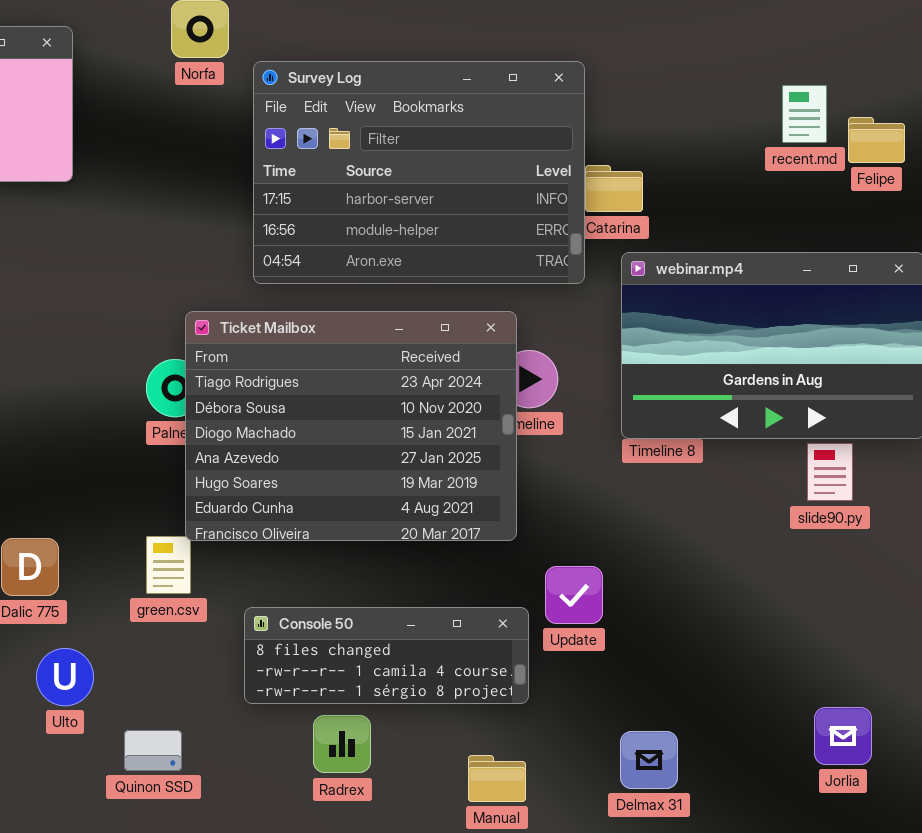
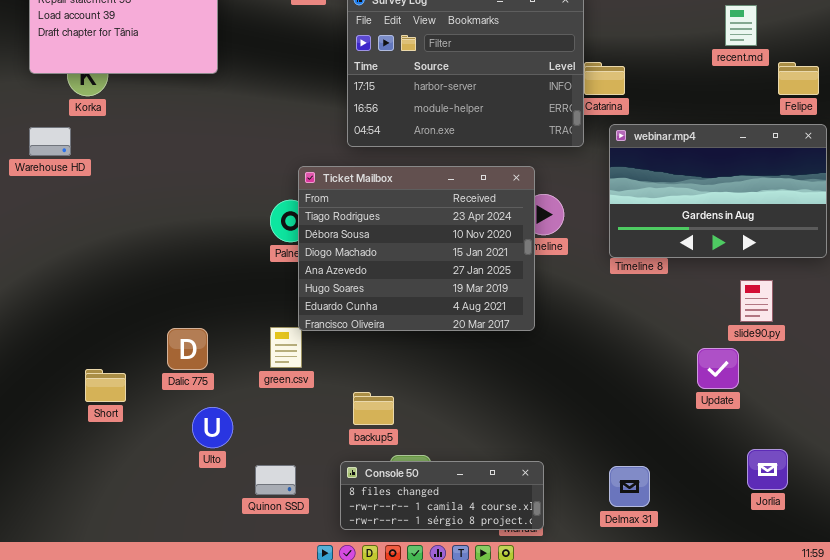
Felipe: [848,117,905,163] -> [778,62,819,95], moved
slide90.py: [807,443,853,501] -> [740,280,773,322], moved
Update: [545,566,603,624] -> [697,348,739,389], moved
Console 50: [244,607,529,704] -> [340,461,544,530], moved

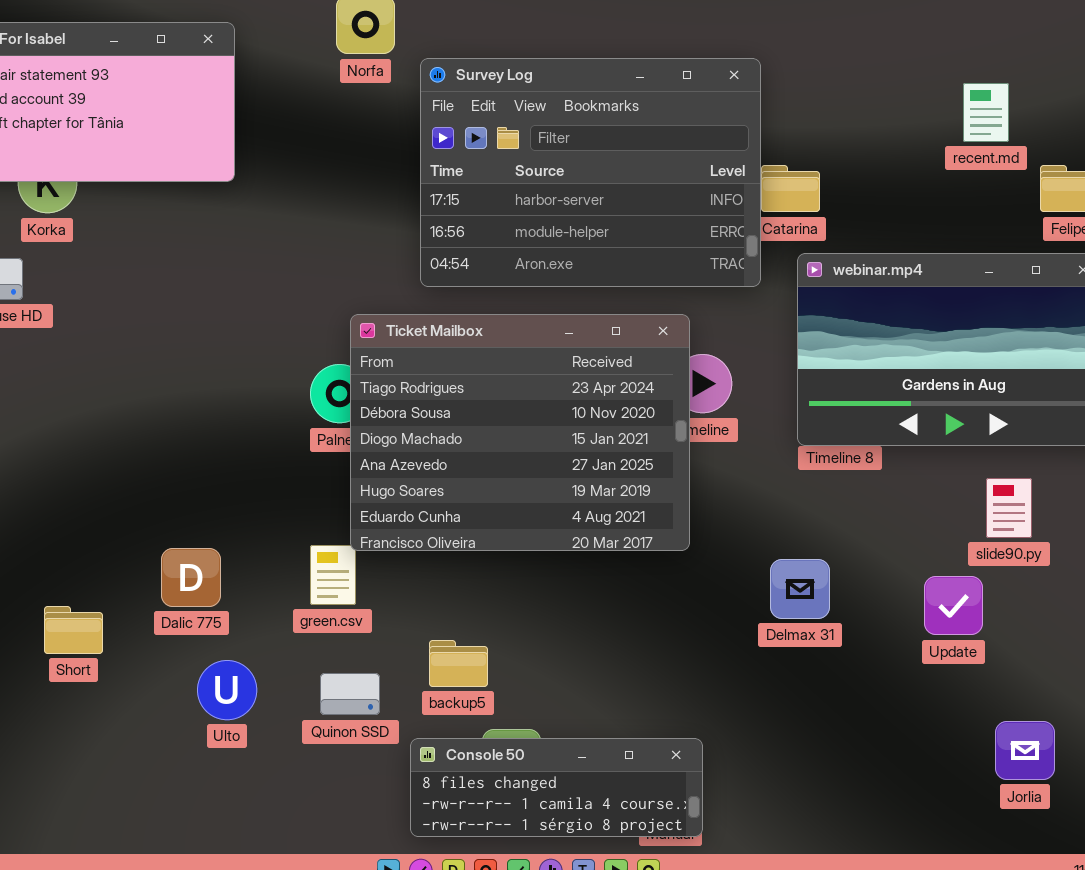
Quinon SSD: [255,465,296,495] -> [320,673,380,715], moved
Delmax 31: [609,466,650,507] -> [770,559,830,619], moved

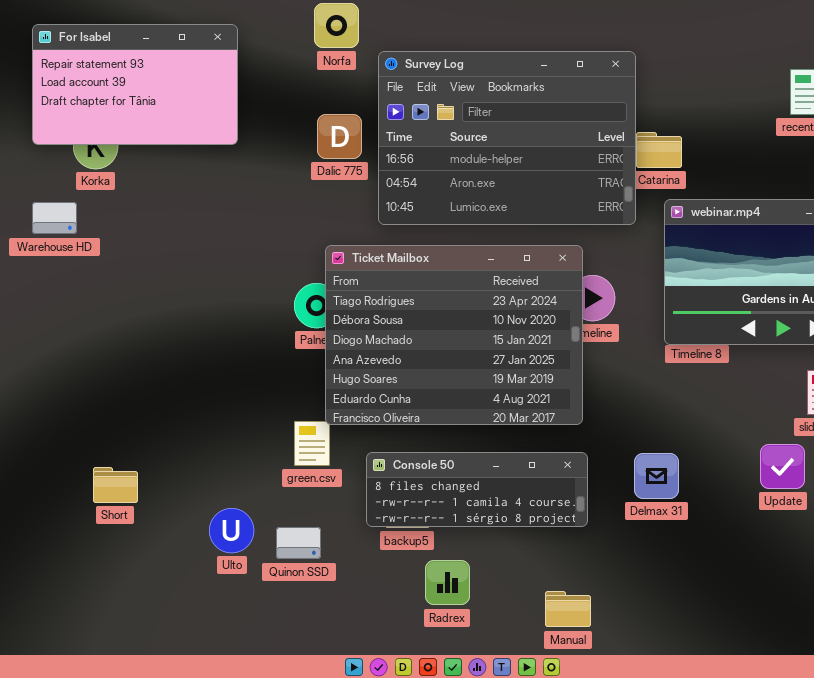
Survey Log: [420,58,761,287] -> [378,51,636,225], scrolled down 1 row
Dalic 775: [161,548,221,607] -> [317,114,362,159], moved
Delmax 31: [770,559,830,619] -> [634,453,679,499], moved
Quinon SSD: [320,673,380,715] -> [276,527,321,559], moved
Console 50: [410,738,703,837] -> [366,452,588,527], moved

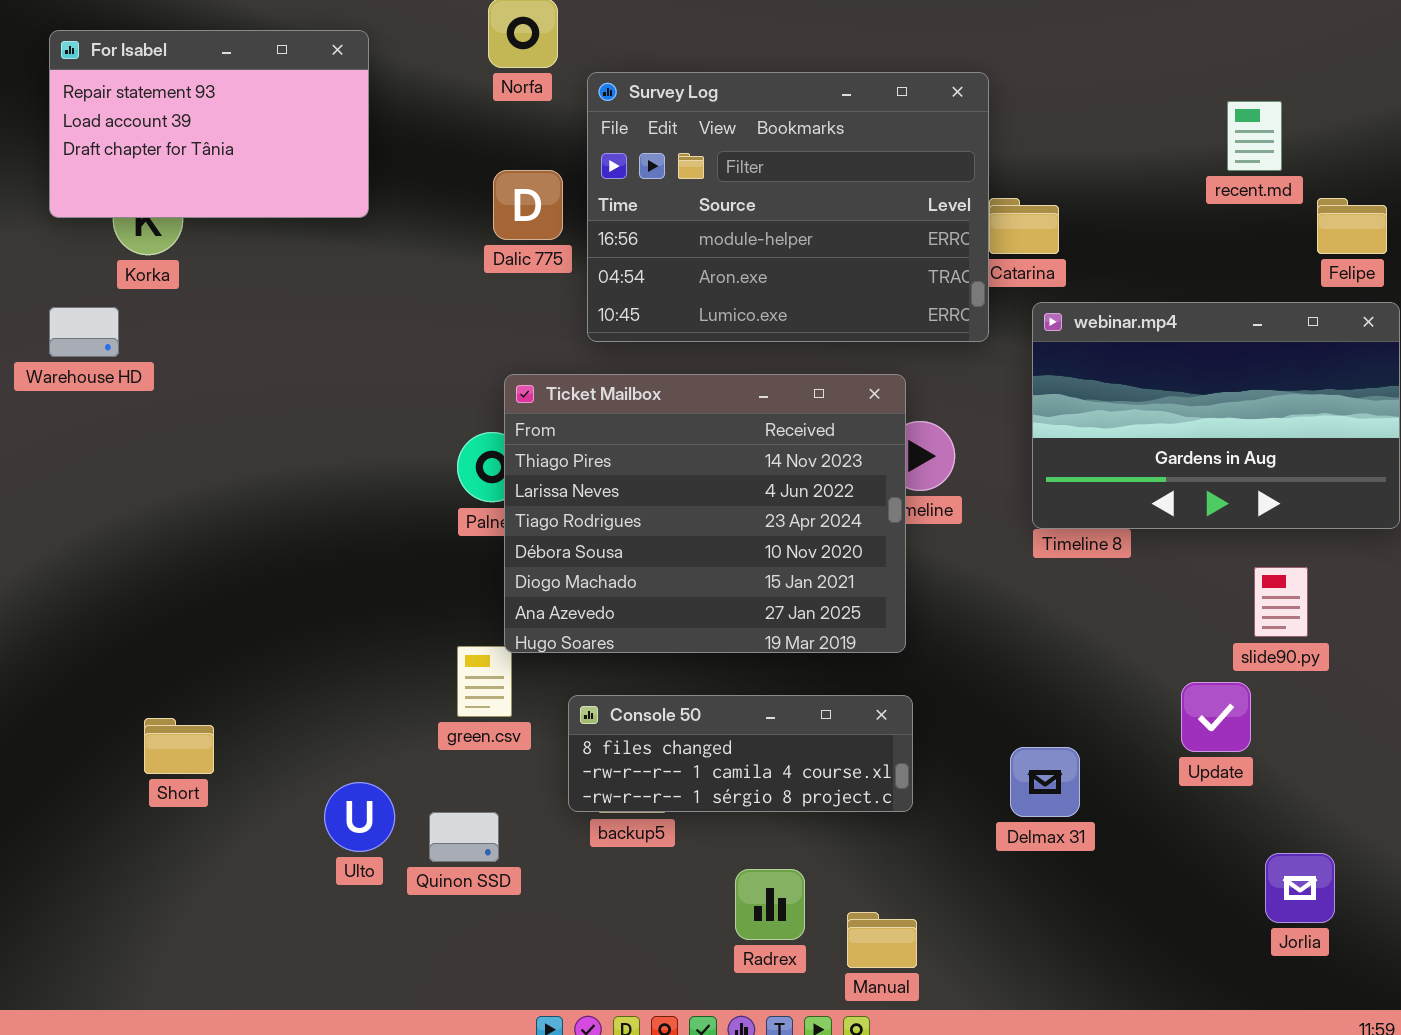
Ticket Mailbox: [325,245,583,425] -> [504,374,906,653], scrolled up 2 rows
Delmax 31: [634,453,679,499] -> [1010,747,1080,817], moved
Radrex: [425,560,470,605] -> [735,869,805,940], moved

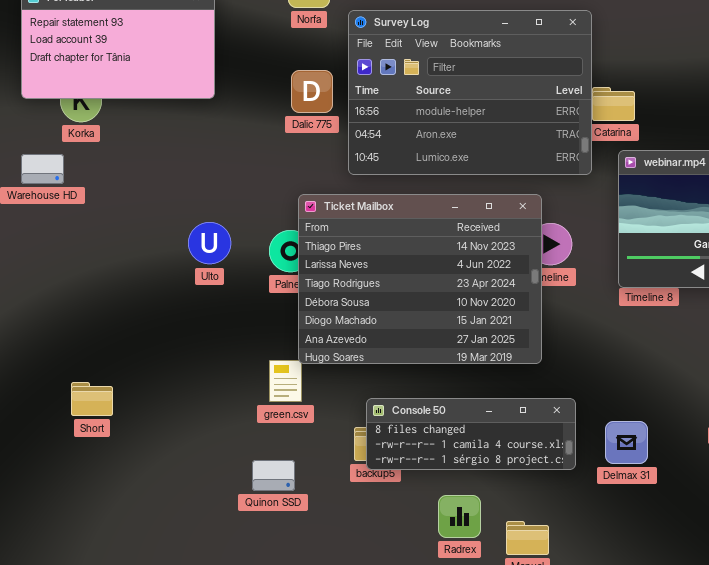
Console 50: [568,695,913,812] -> [366,398,576,470], moved
Short: [144,718,214,774] -> [71,382,113,416], moved
Ulto: [324,782,395,852] -> [188,222,231,264], moved

